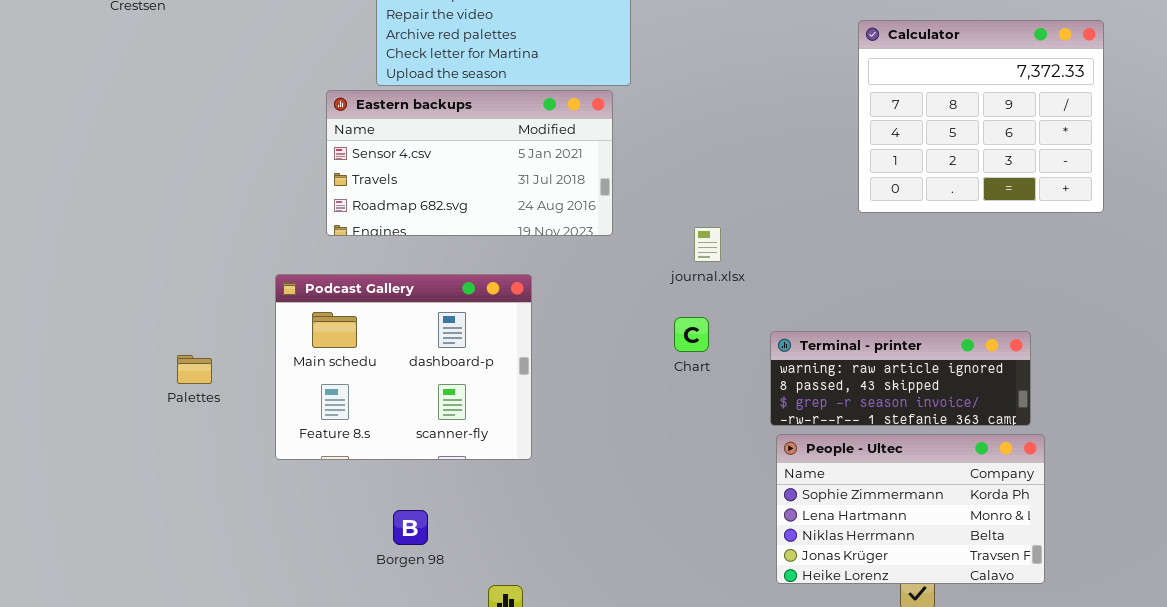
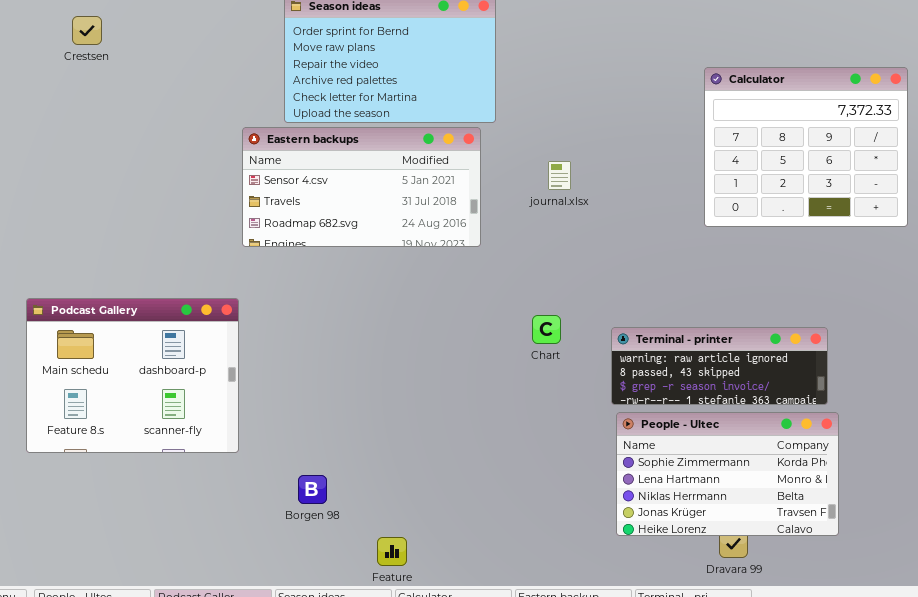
Calculator: [858,20,1104,213] -> [704,67,908,227], moved
journal.xlsx: [694,227,721,262] -> [548,161,571,190], moved
Podcast Gallery: [275,274,532,460] -> [26,298,239,453], moved

